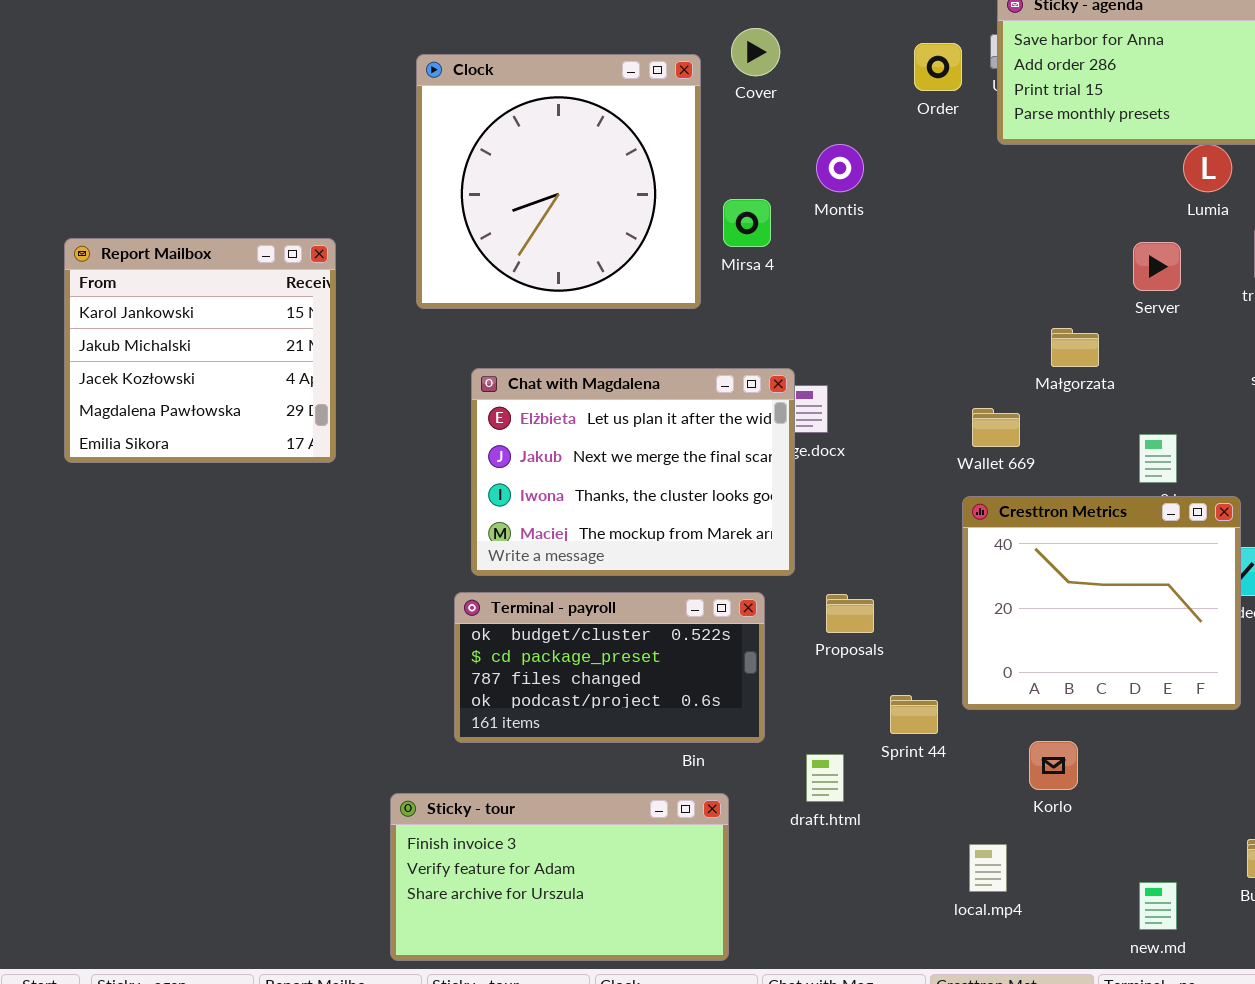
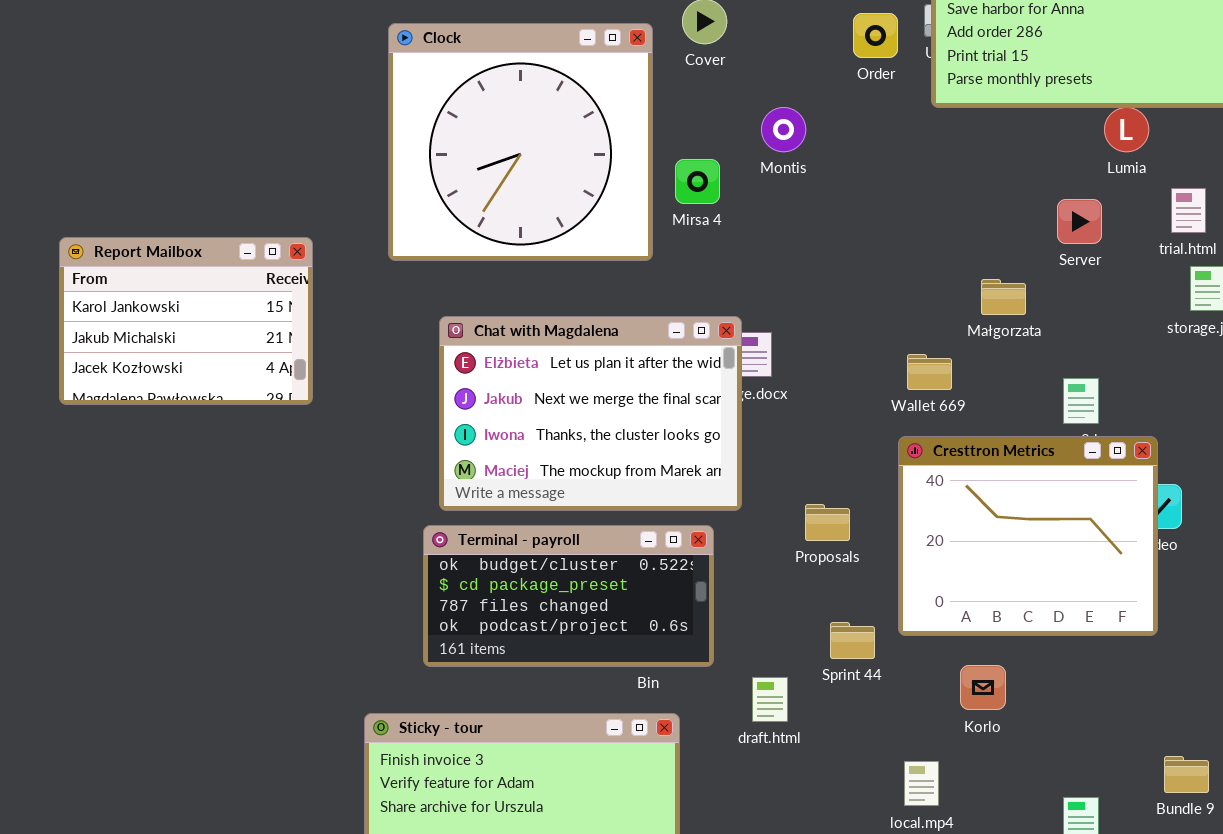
Report Mailbox: [64,238,336,463] -> [59,237,313,405], resized
Proposals: [826,594,874,633] -> [805,504,850,541], moved

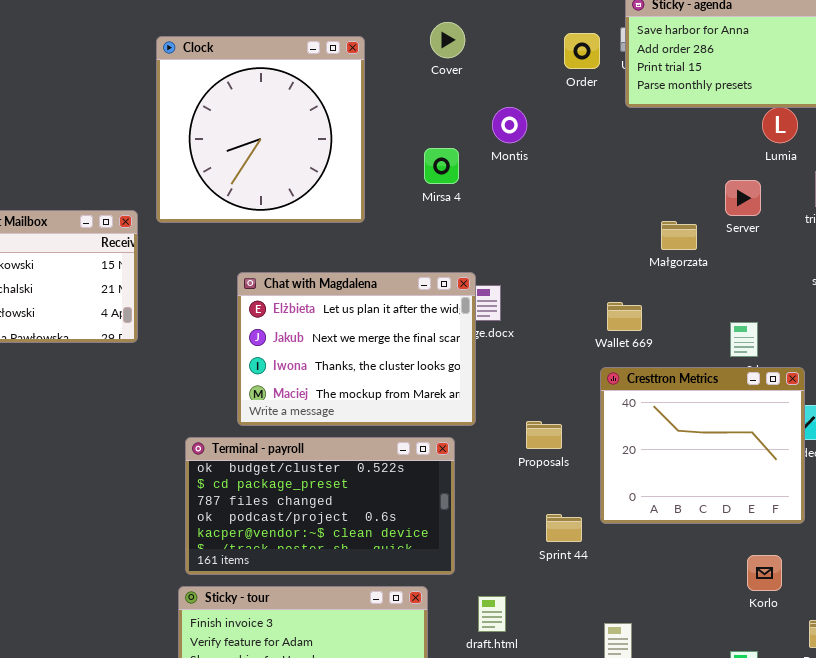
Clock: [388,23,653,261] -> [156,36,365,223], moved
Małgorzata: [981,279,1026,315] -> [661,221,697,250], moved
Terminal - payroll: [423,525,714,667] -> [185,437,455,575], resized
Korlo: [960,665,1006,710] -> [747,555,782,591], moved
draft.html: [752,677,788,722] -> [478,596,506,632], moved

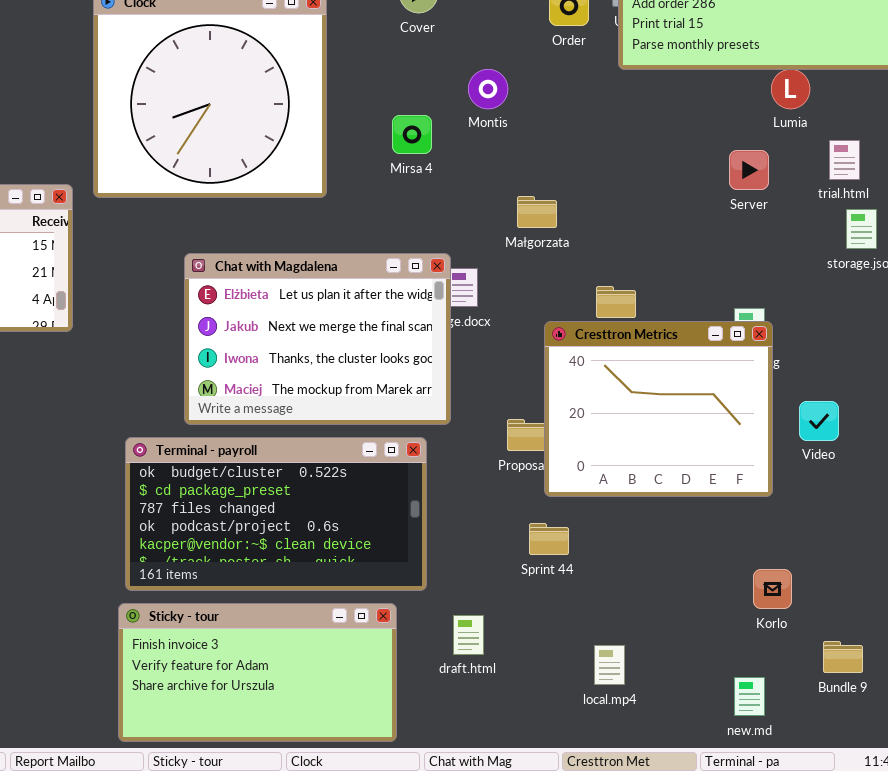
Małgorzata: [661,221,697,250] -> [517,196,557,228], moved
Cresttron Metrics: [600,367,805,524] -> [544,321,773,497], moved

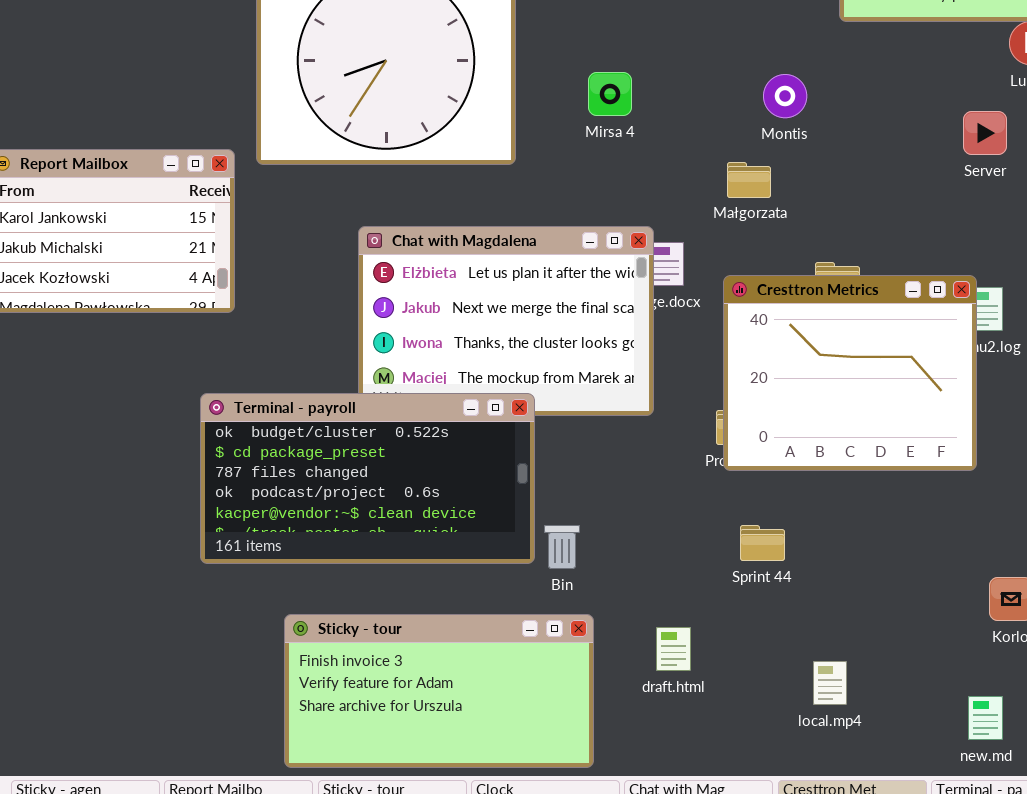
Montis: [468,69,508,109] -> [763,74,807,118], moved
Cresttron Metrics: [544,321,773,497] -> [723,275,977,471], moved
Terminal - payroll: [125,437,427,591] -> [200,393,535,564], moved

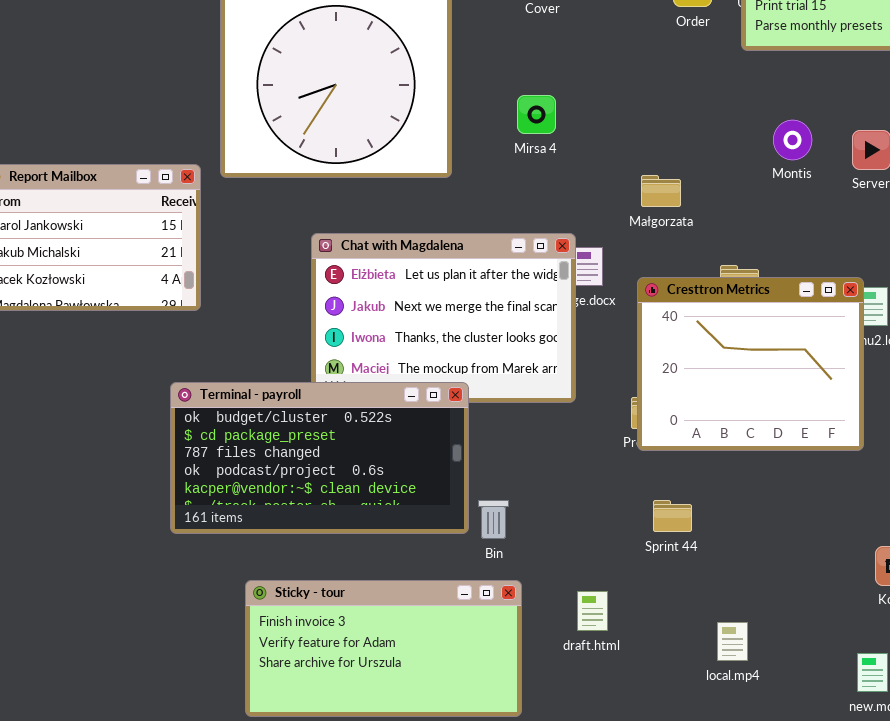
Montis: [763,74,807,118] -> [773,120,812,160], moved

